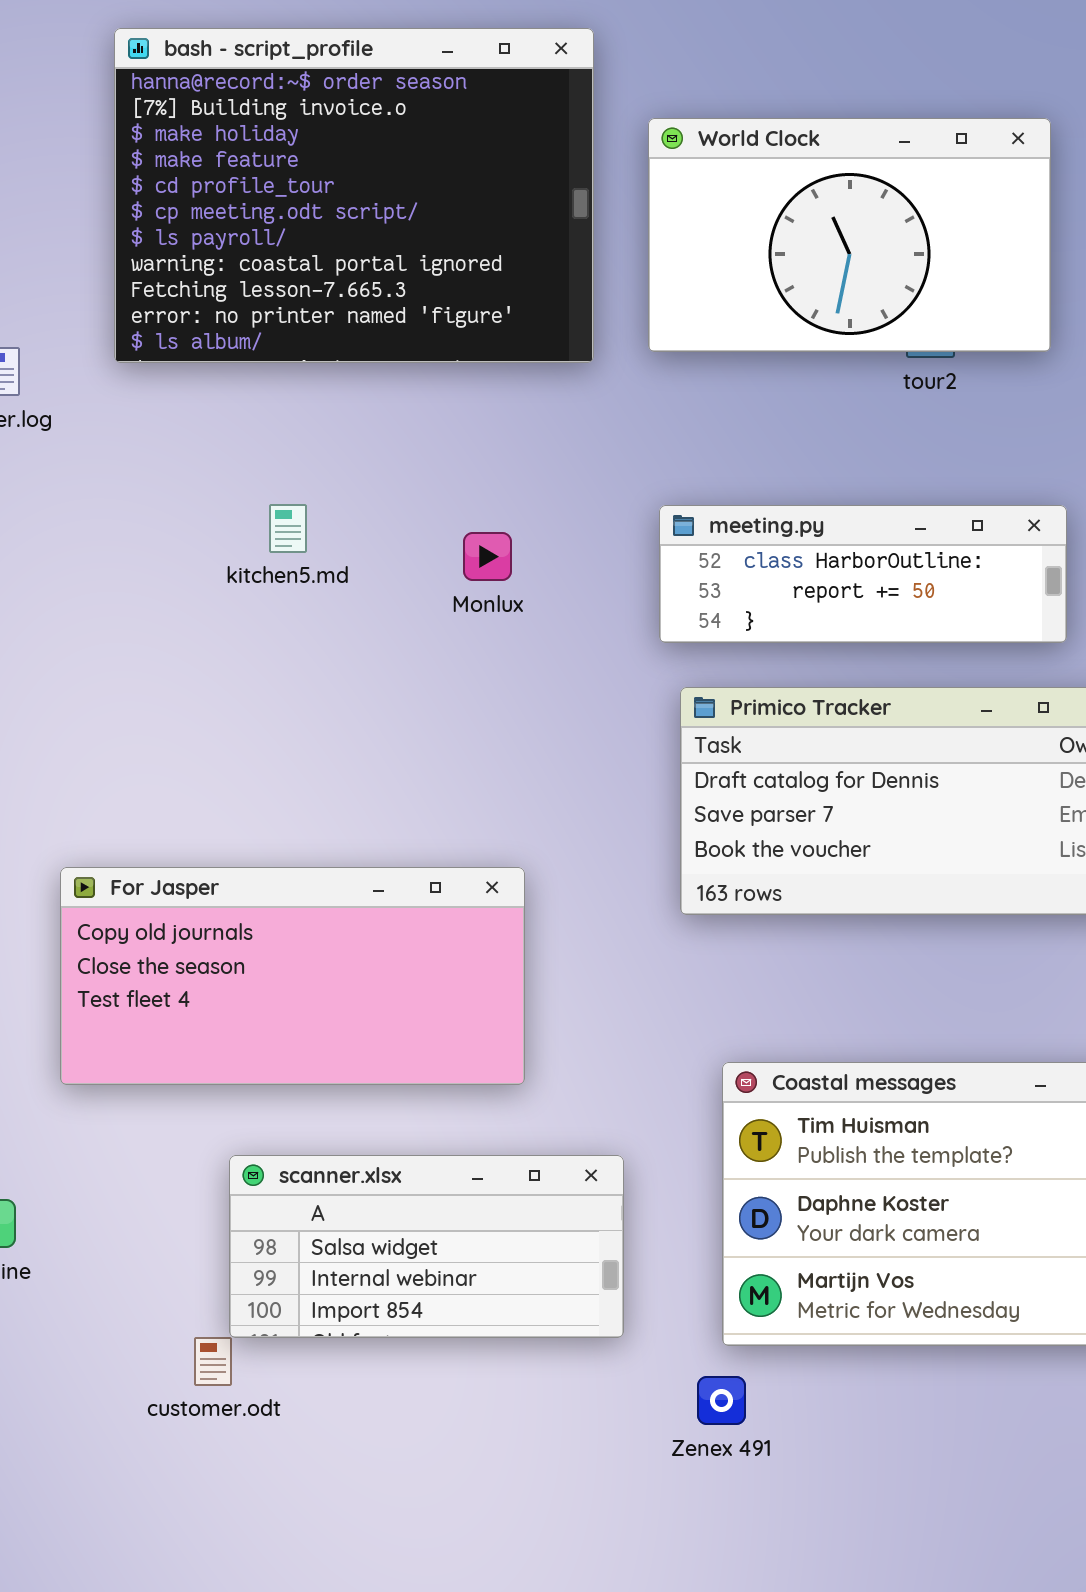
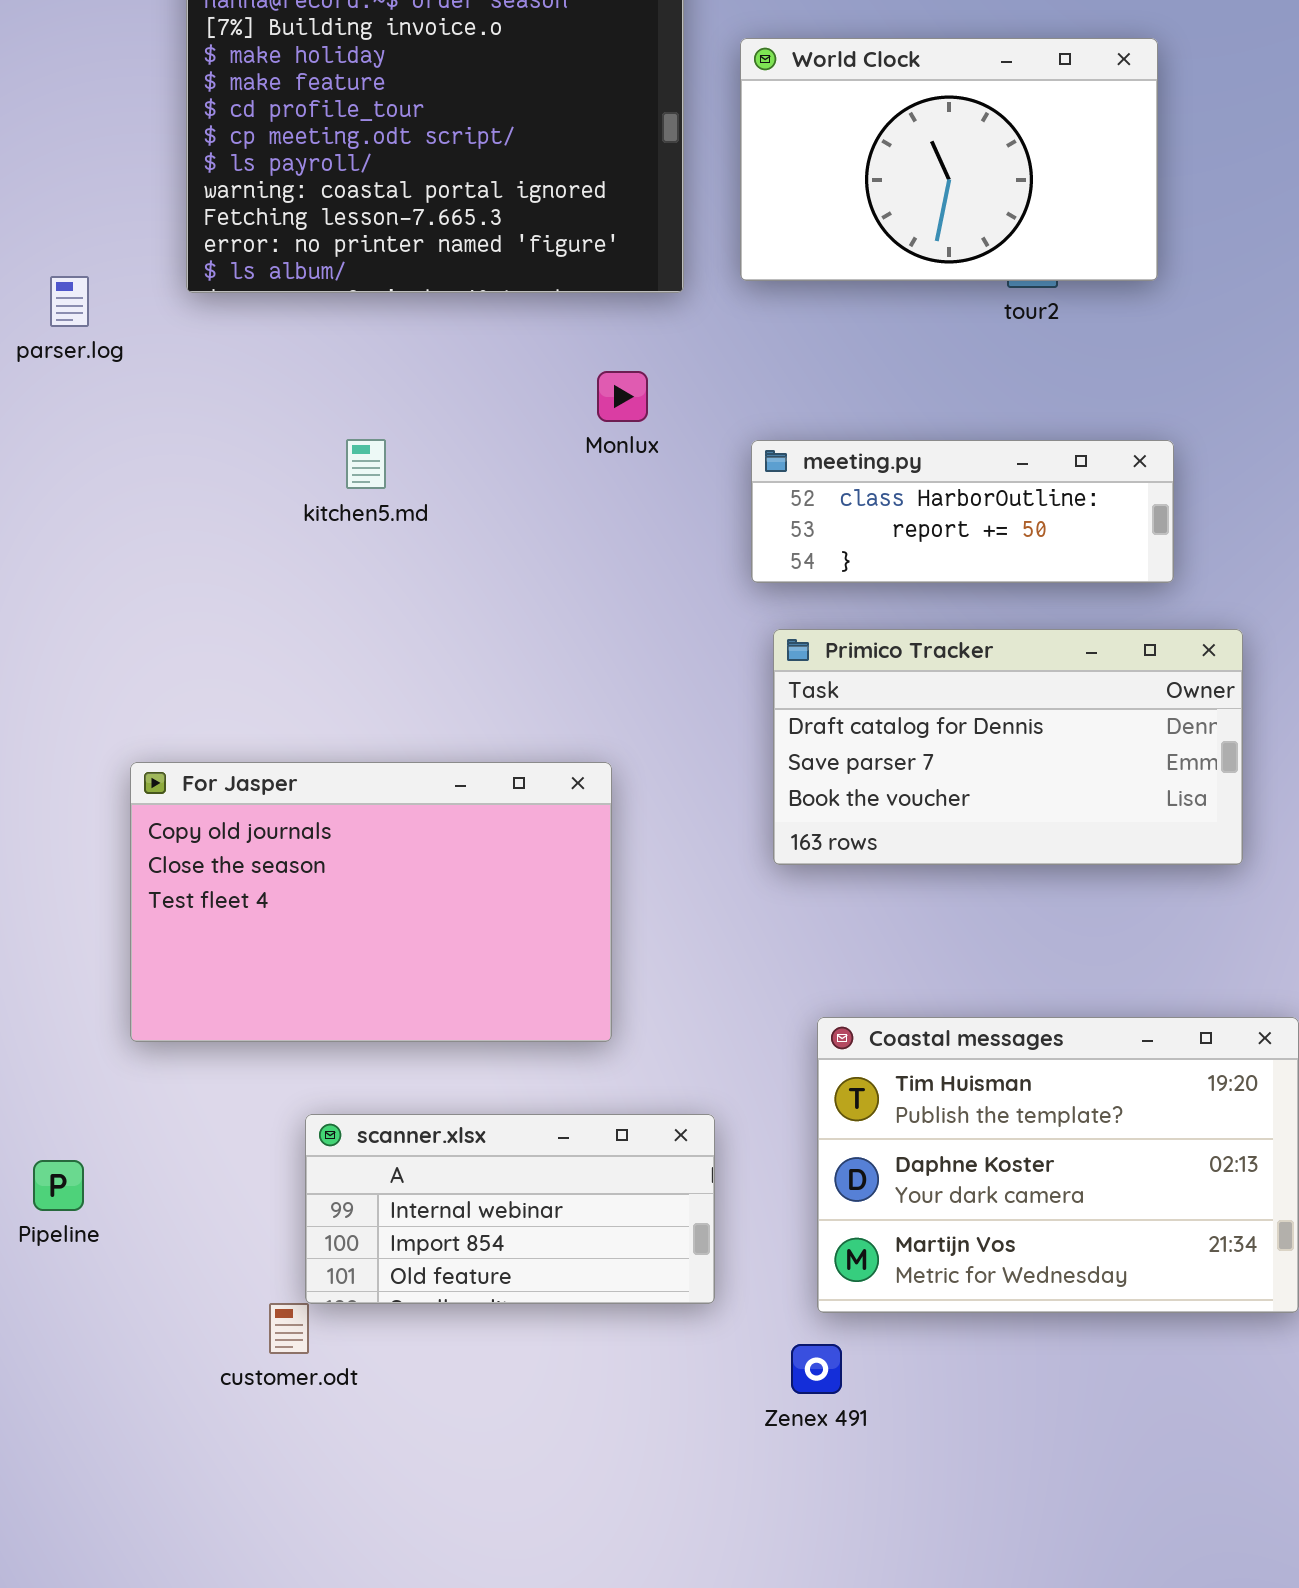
Monlux: [463,532,512,581] -> [597,371,648,422], moved
For Jasper: [60,867,525,1085] -> [130,762,612,1042], resized
scanner.xlsx: [229,1155,624,1338] -> [305,1114,715,1304], scrolled down 1 row

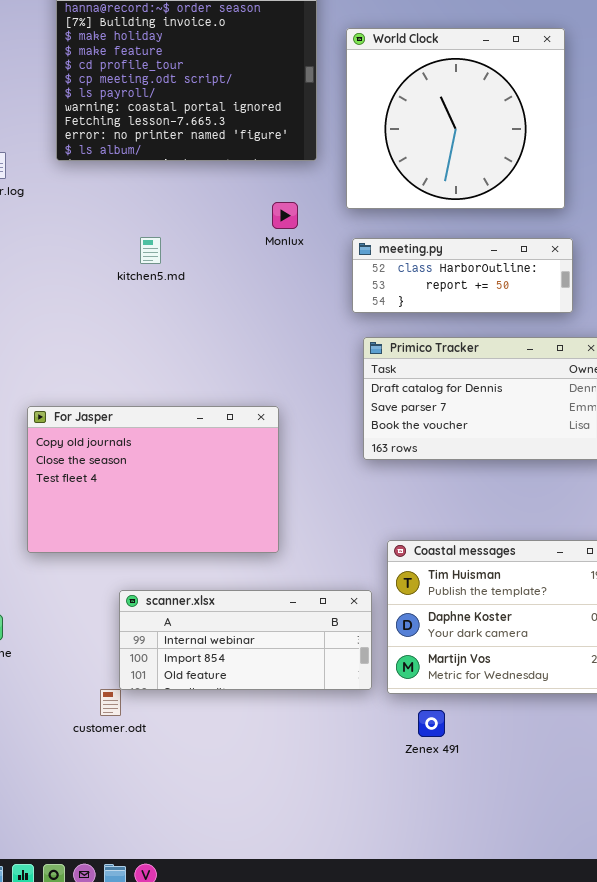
World Clock: [740,38,1158,281] -> [346,28,565,209], resized
scanner.xlsx: [305,1114,715,1304] -> [119,590,372,690], resized
Zenex 491: [791,1344,842,1394] -> [418,710,445,737], moved

